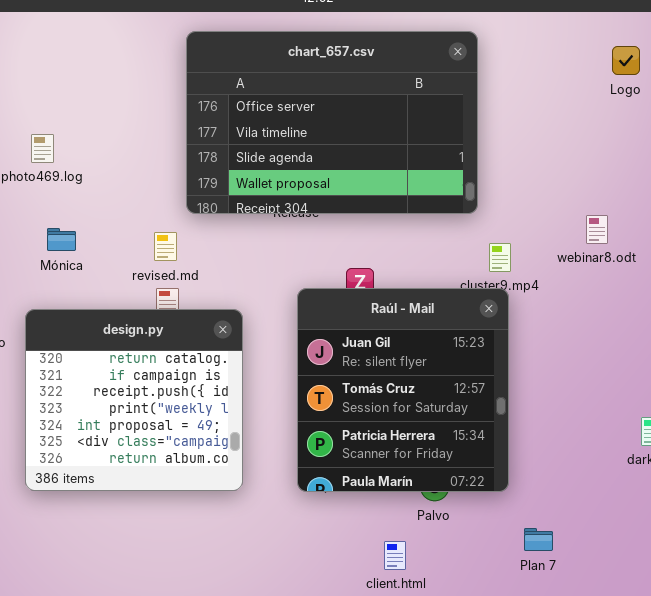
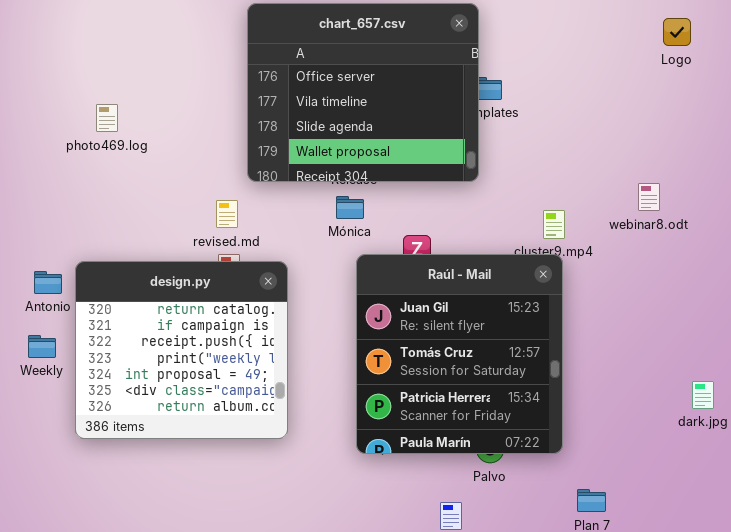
chart_657.csv: [186,31,478,214] -> [247,3,479,182], resized
Mónica: [47,228,76,251] -> [336,196,364,219], moved
design.py: [25,309,243,491] -> [75,261,288,439], moved

